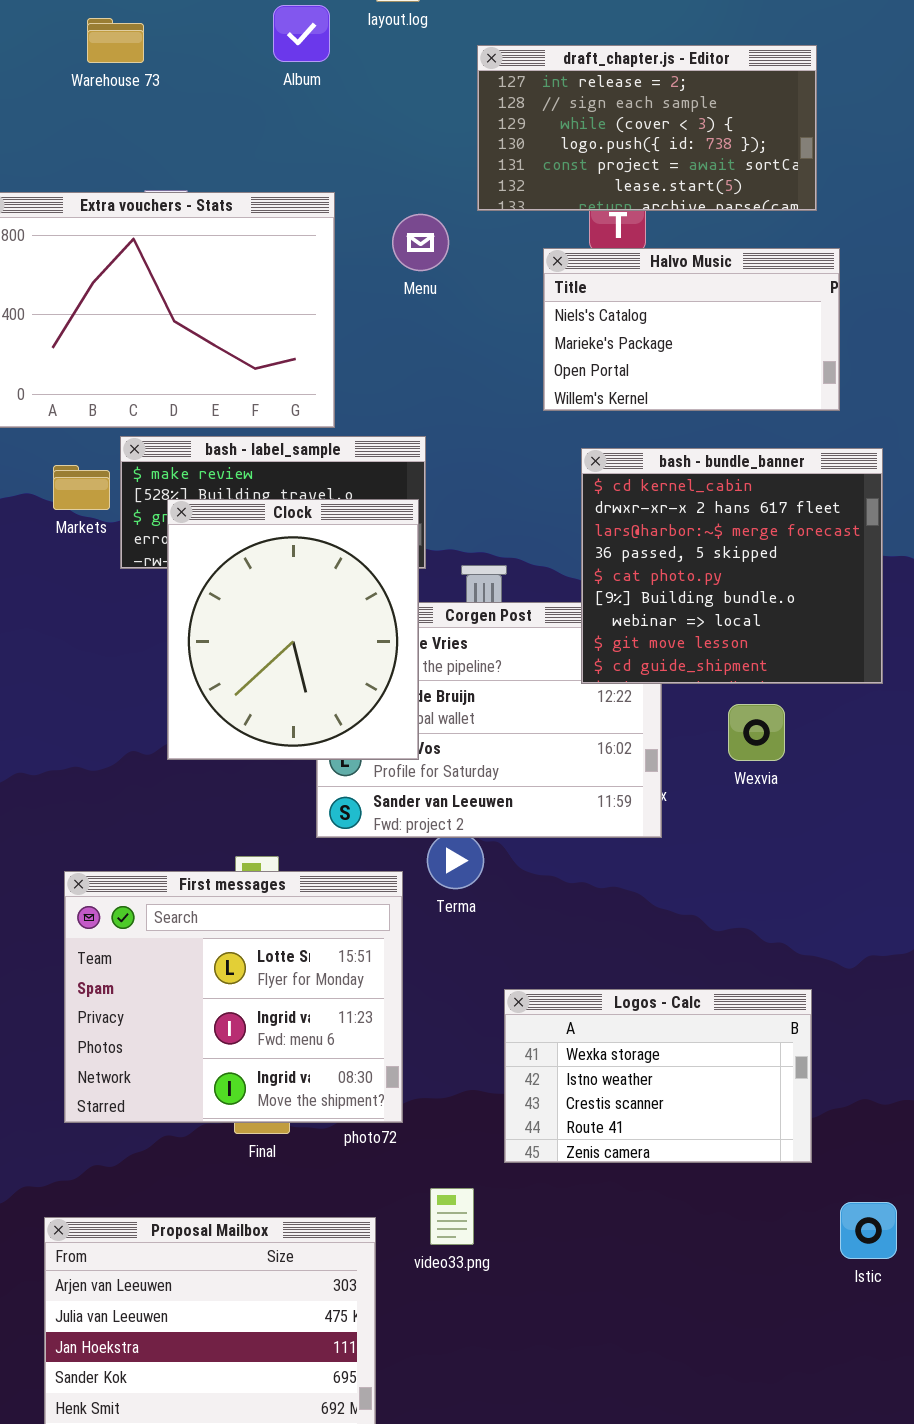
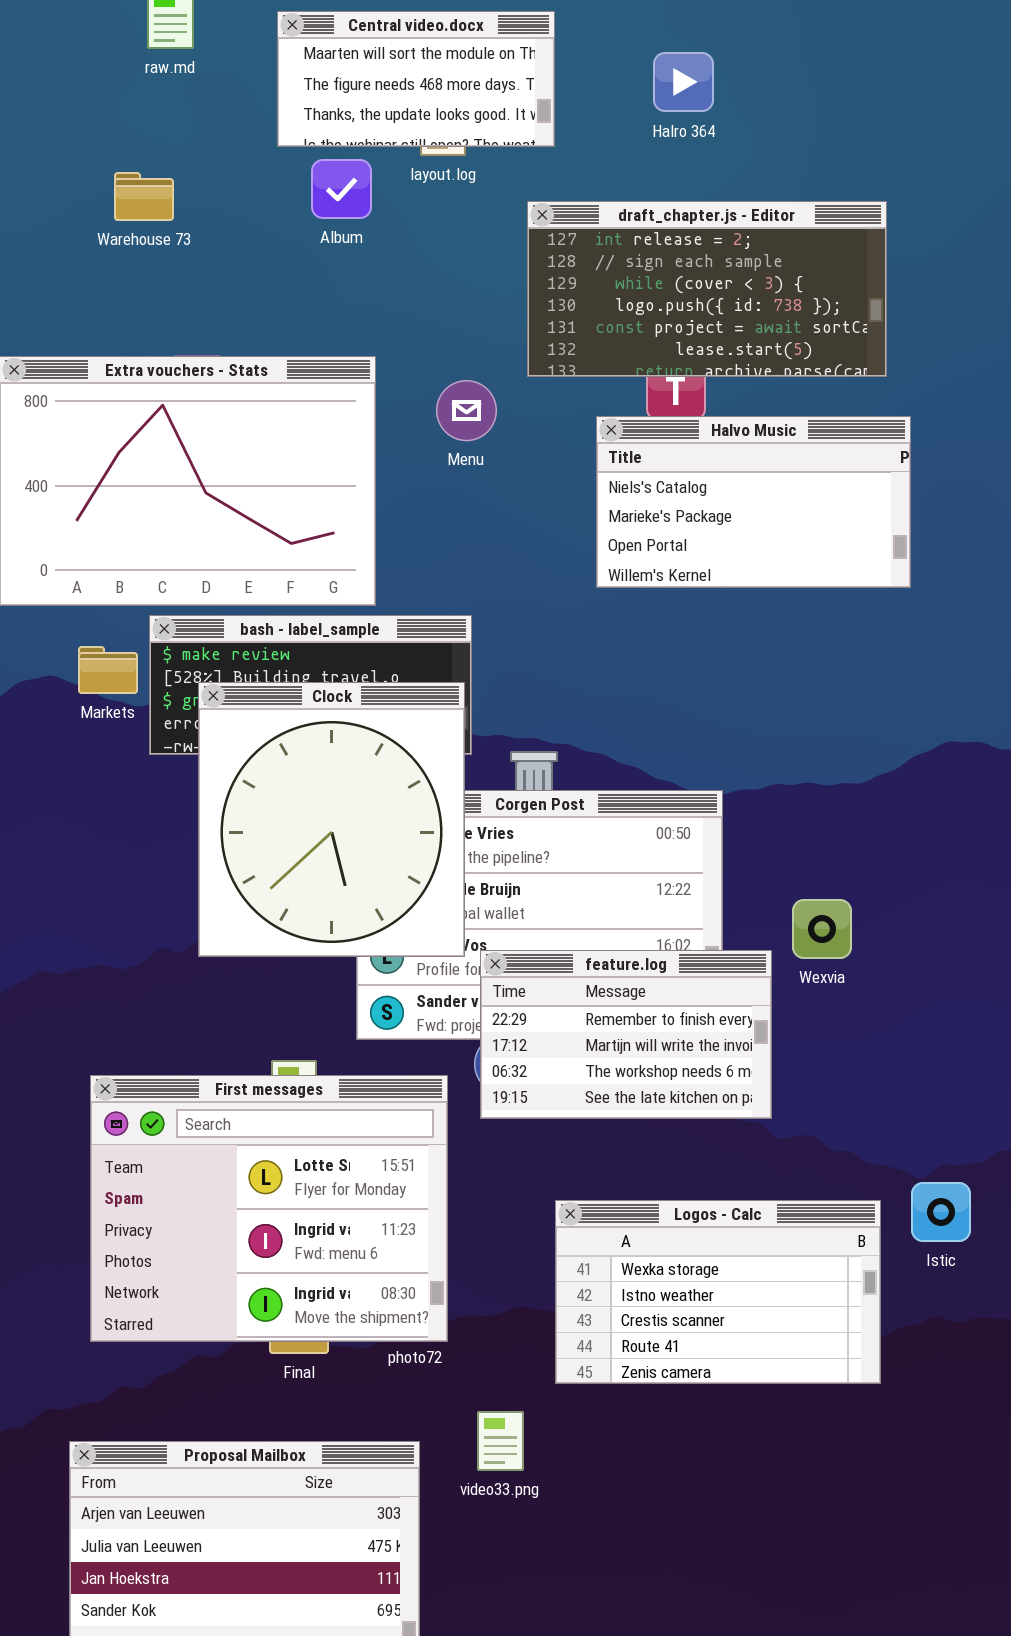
bash - bundle_banner: [581,448,883,684] -> none, closed
feature.log: none -> [480,950,772,1119], opened
Istic: [840,1202,897,1259] -> [911,1182,971,1242], moved

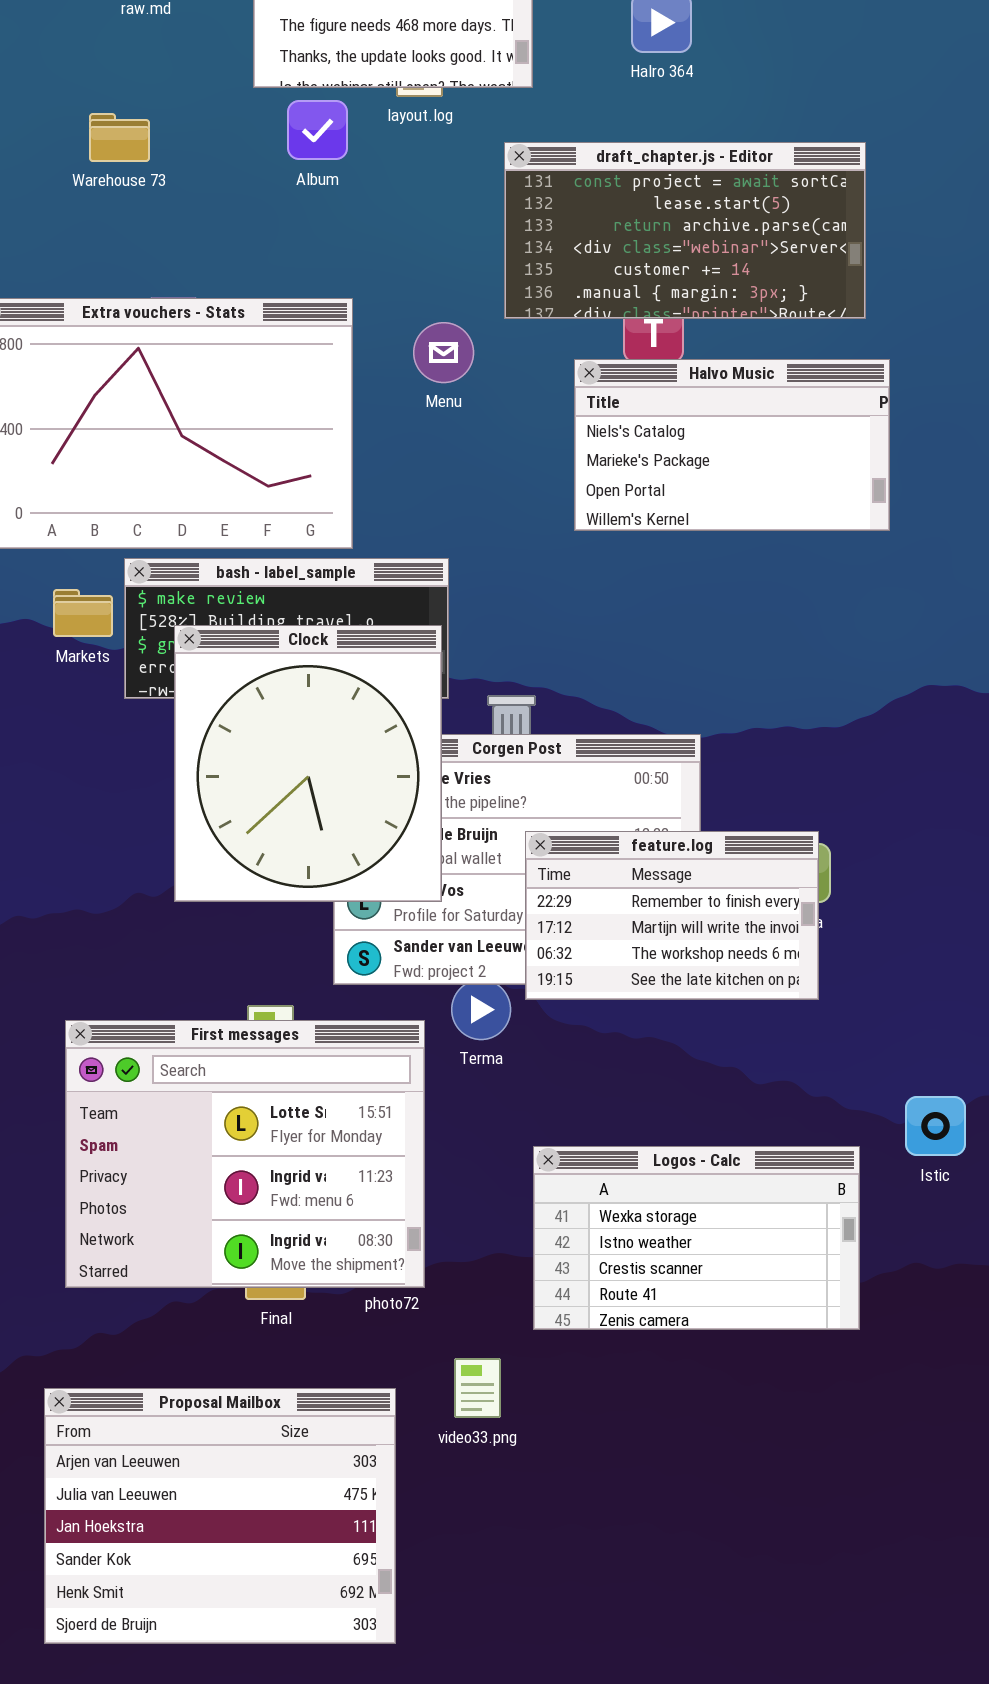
draft_chapter.js - Editor: [527,201,887,377] -> [504,142,866,319], scrolled down 4 rows
feature.log: [480,950,772,1119] -> [525,831,819,1000], moved
Istic: [911,1182,971,1242] -> [905,1096,966,1156], moved

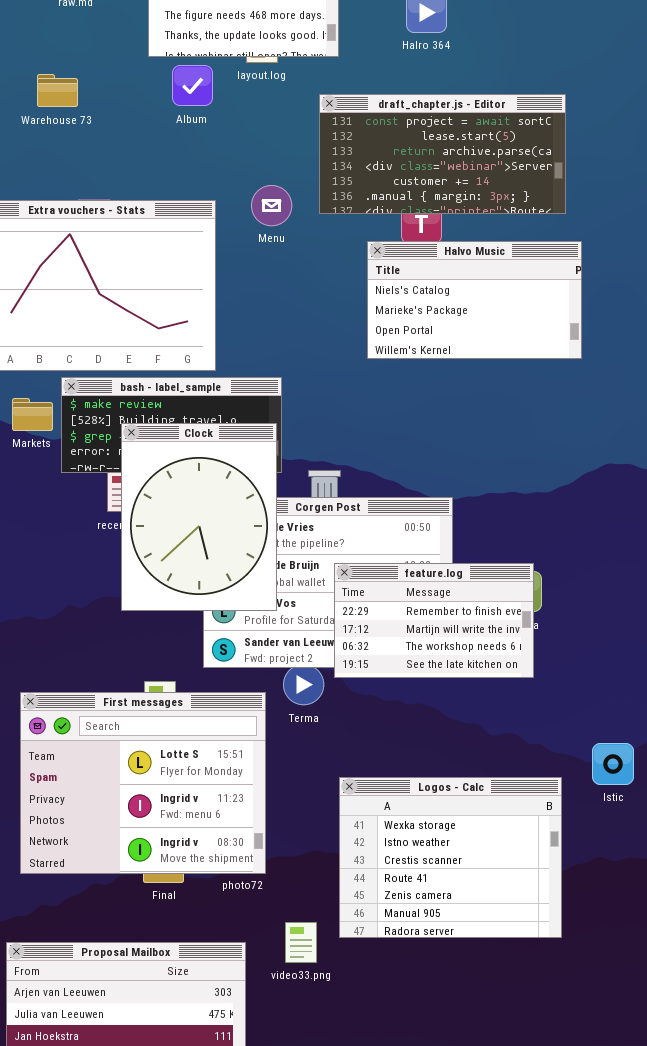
Menu: [413,322,474,383] -> [251,185,292,226], moved
Clock: [174,625,442,902] -> [121,423,277,611], resized
Logos - Calc: [533,1146,860,1330] -> [339,777,562,938], resized

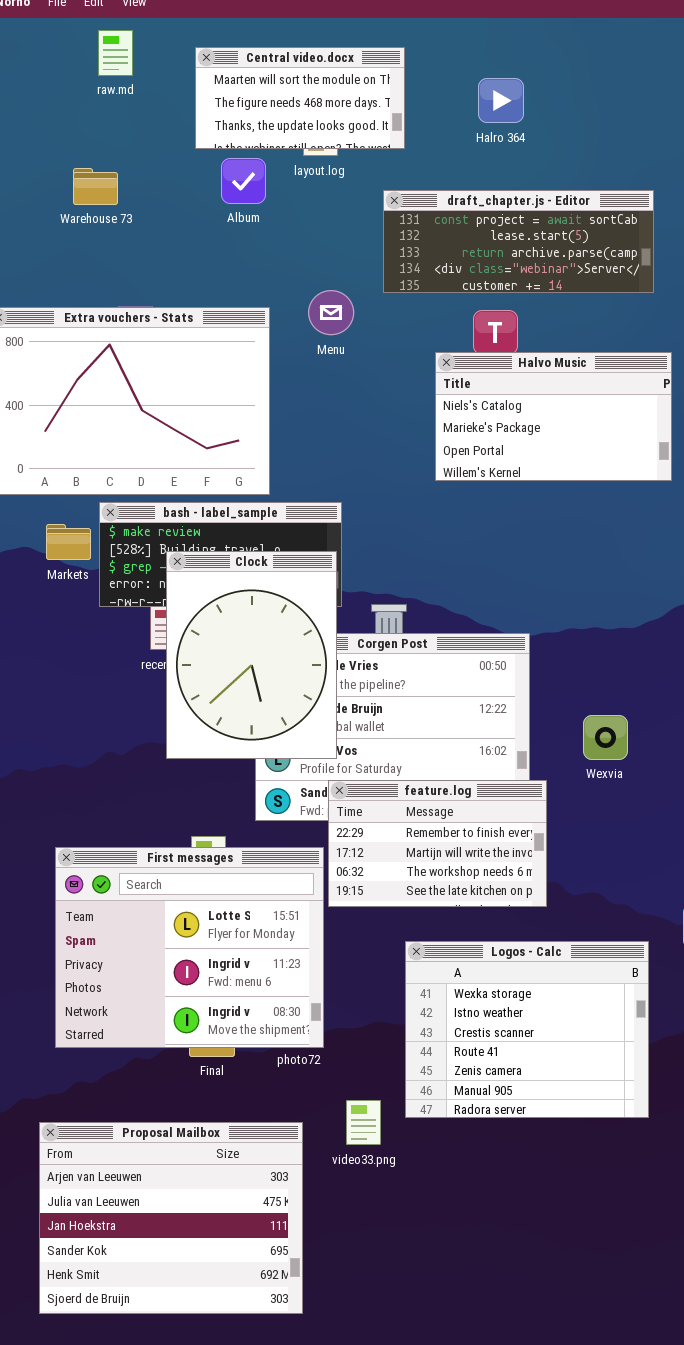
draft_chapter.js - Editor: [319,94,566,214] -> [383,190,654,293], resized
feature.log: [334,563,534,678] -> [328,780,547,907], moved

